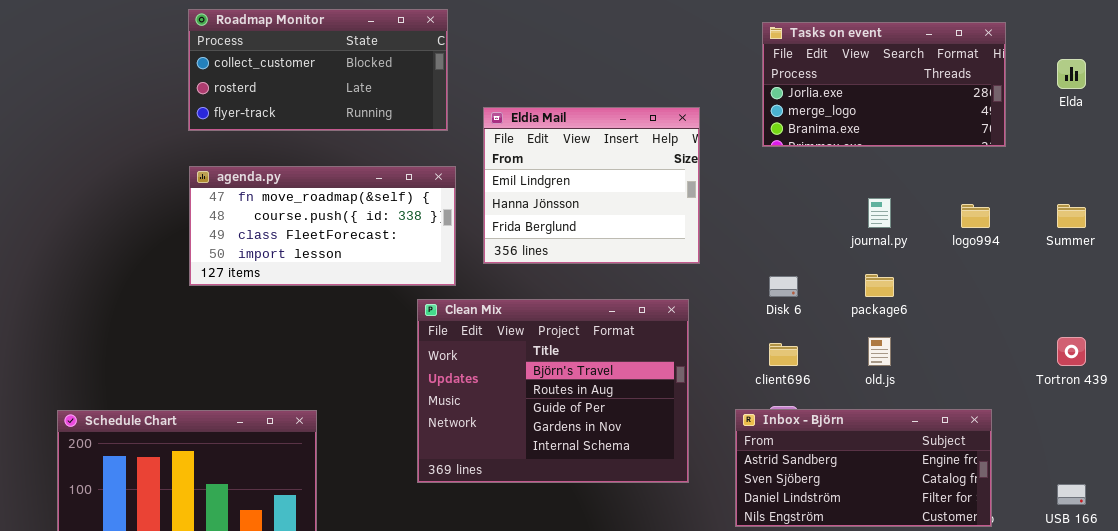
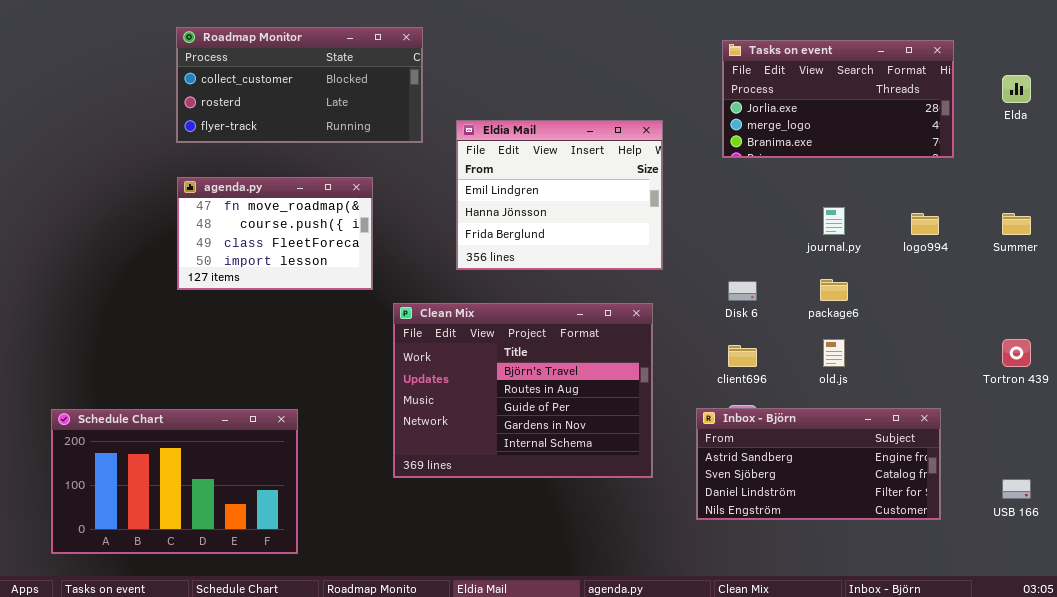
agenda.py: [189,166,456,286] -> [177,177,373,290], resized

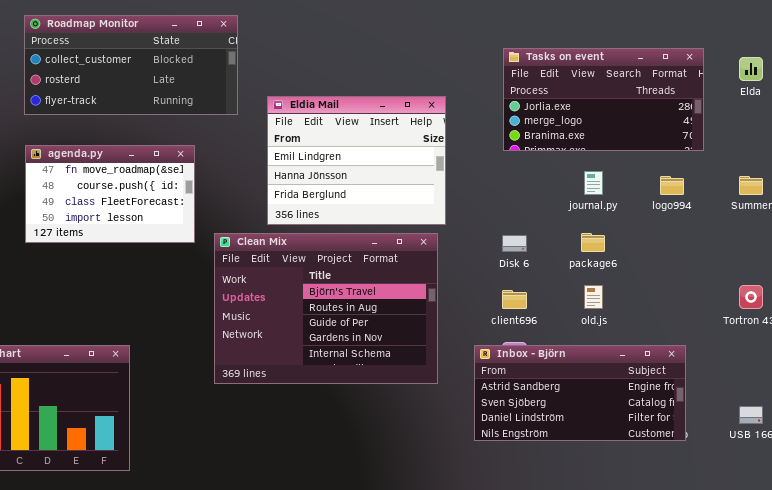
Tasks on event: [722,40,954,158] -> [503,48,704,151], moved
Clean Mix: [393,303,653,478] -> [214,233,438,384], moved

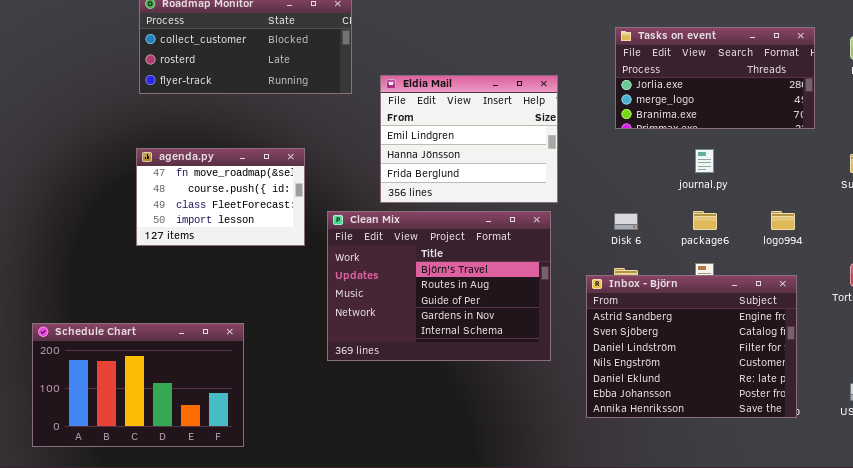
agenda.py: [25,145,195,243] -> [136,148,305,246], moved
logo994: [660,176,684,195] -> [771,211,795,230], moved
Inbox - Björn: [474,345,686,441] -> [586,275,797,418], resized

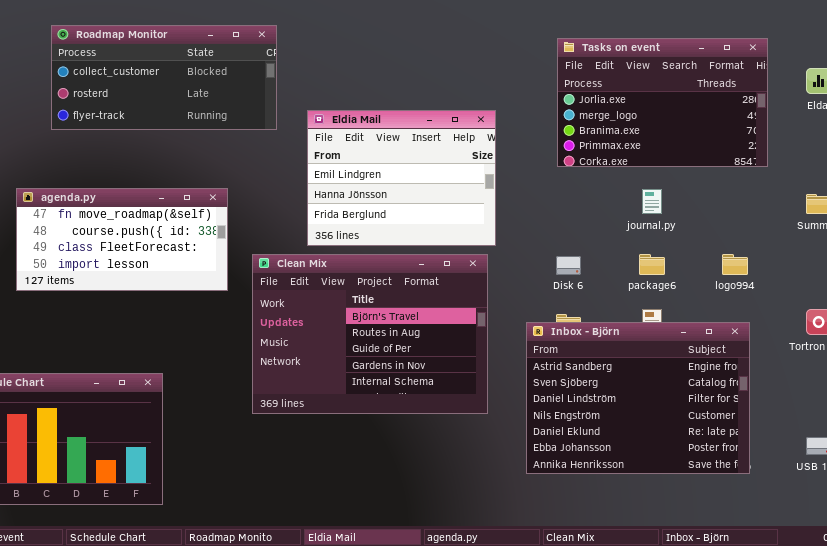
Tasks on event: [615,27,815,129] -> [557,38,768,167], resized
agenda.py: [136,148,305,246] -> [16,188,228,291], resized

